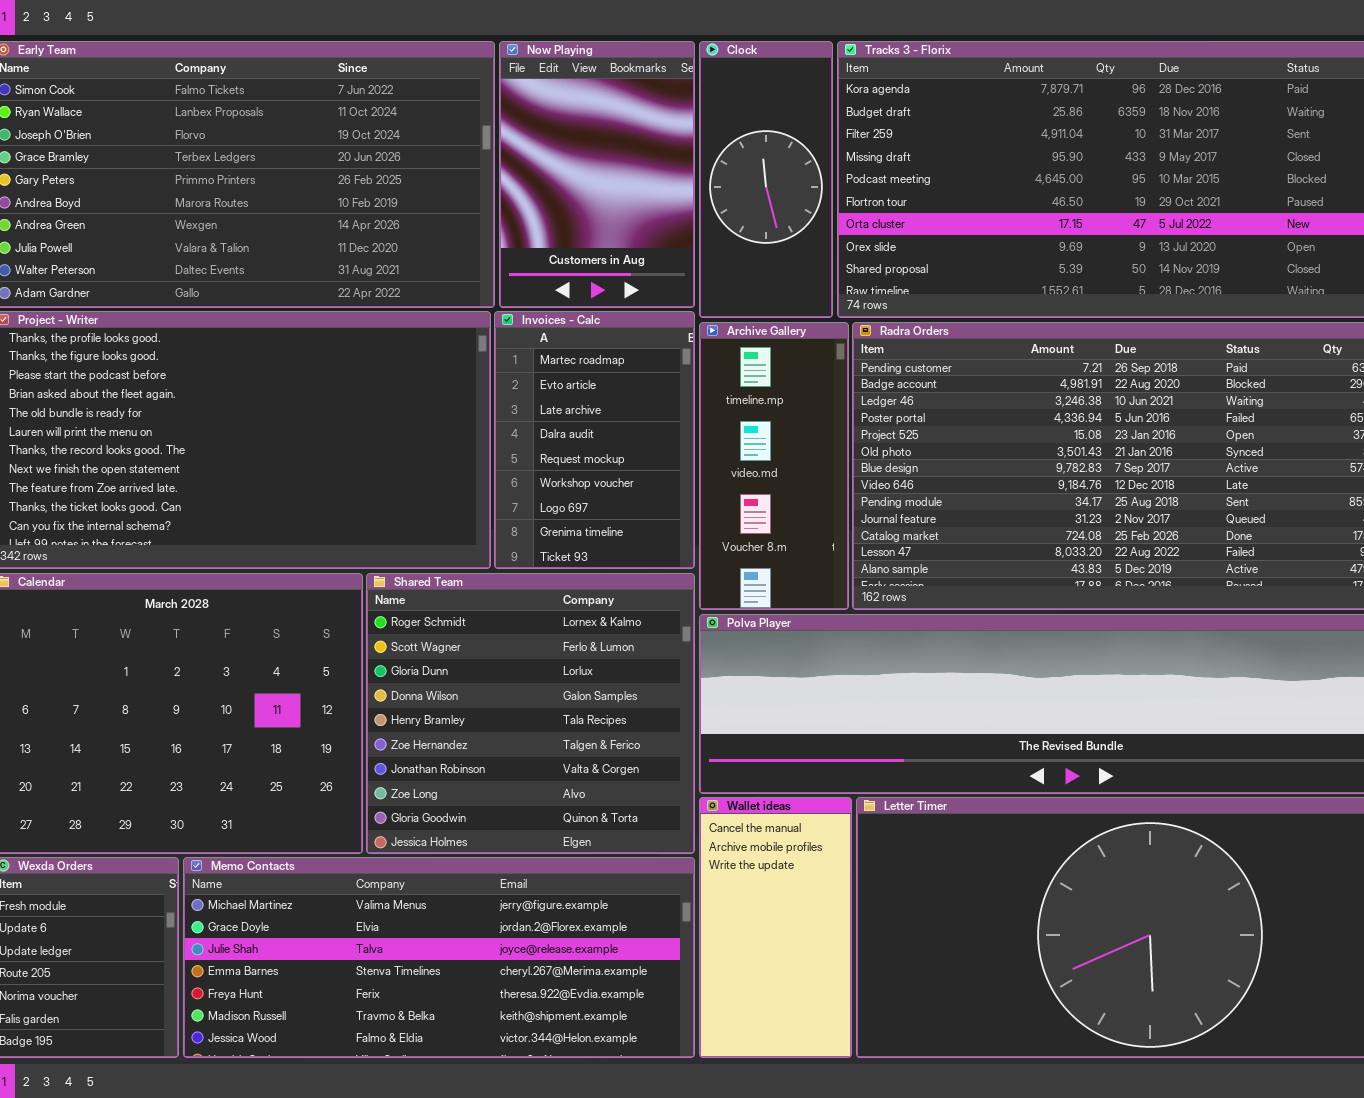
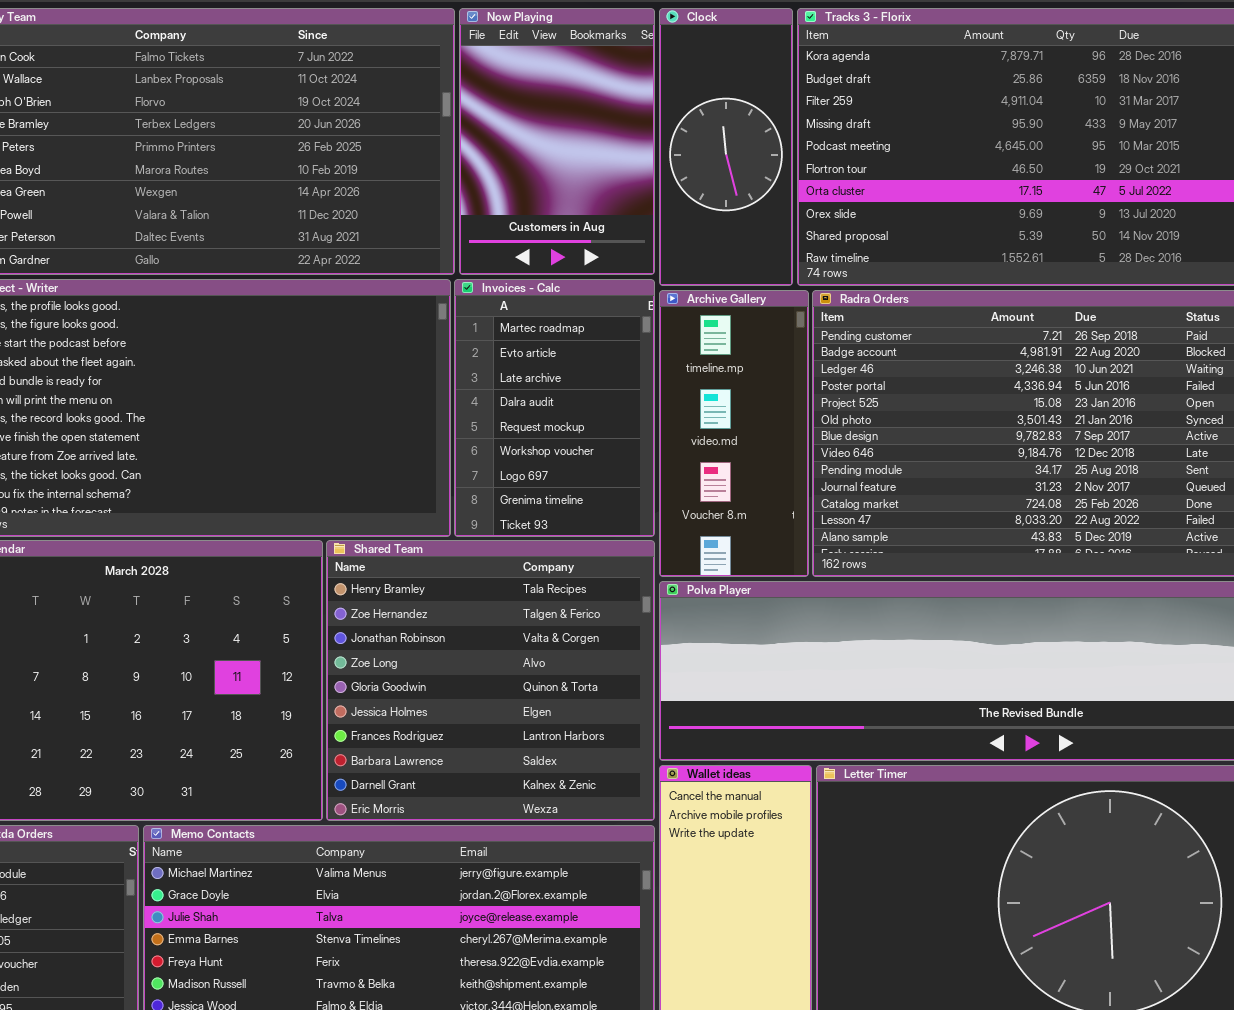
Shared Team: [366,573,695,854] -> [326,540,655,821], scrolled down 4 rows

